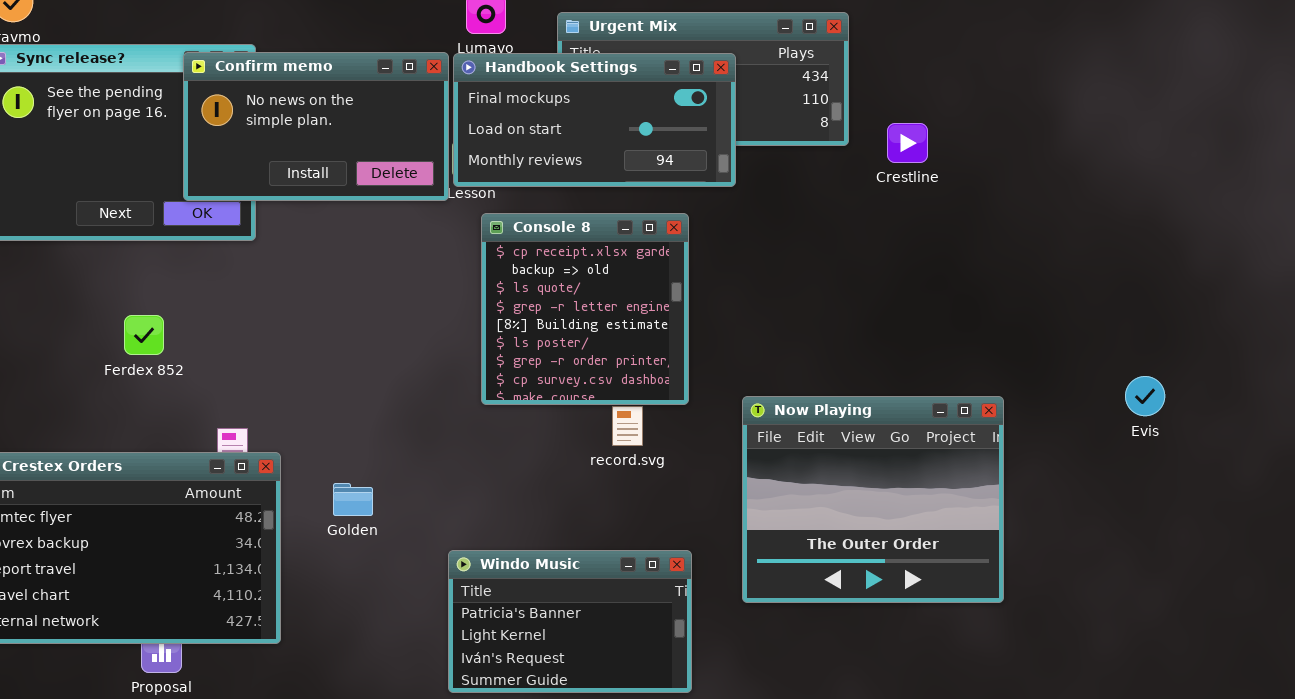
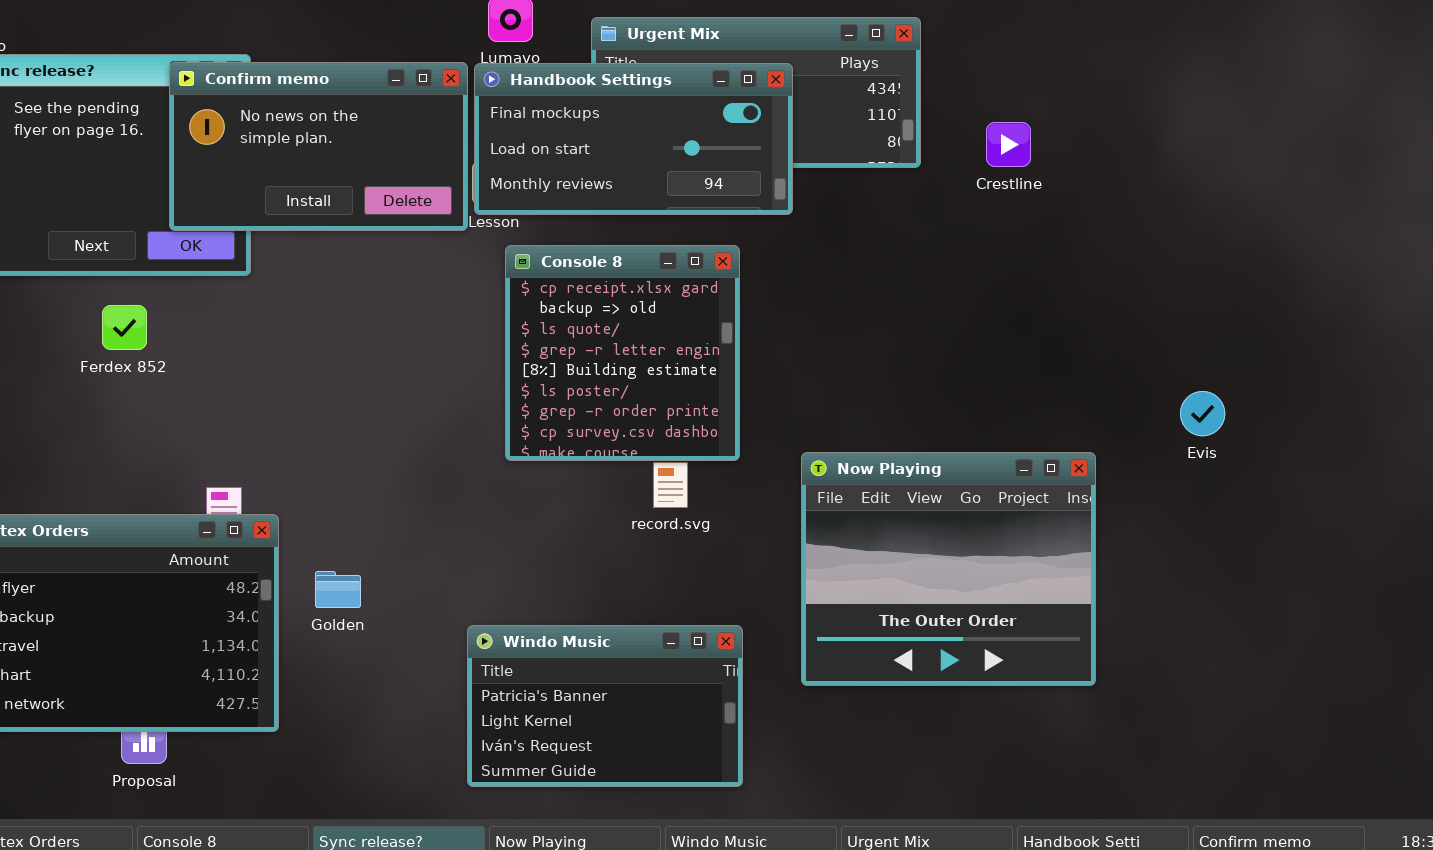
Crestline: [887,123,928,163] -> [986,122,1031,167], moved
Ferdex 852: [124,315,164,355] -> [102,305,147,350], moved
Evis: [1125,376,1165,416] -> [1180,391,1225,436], moved
Golden: [333,483,373,516] -> [315,571,361,608], moved

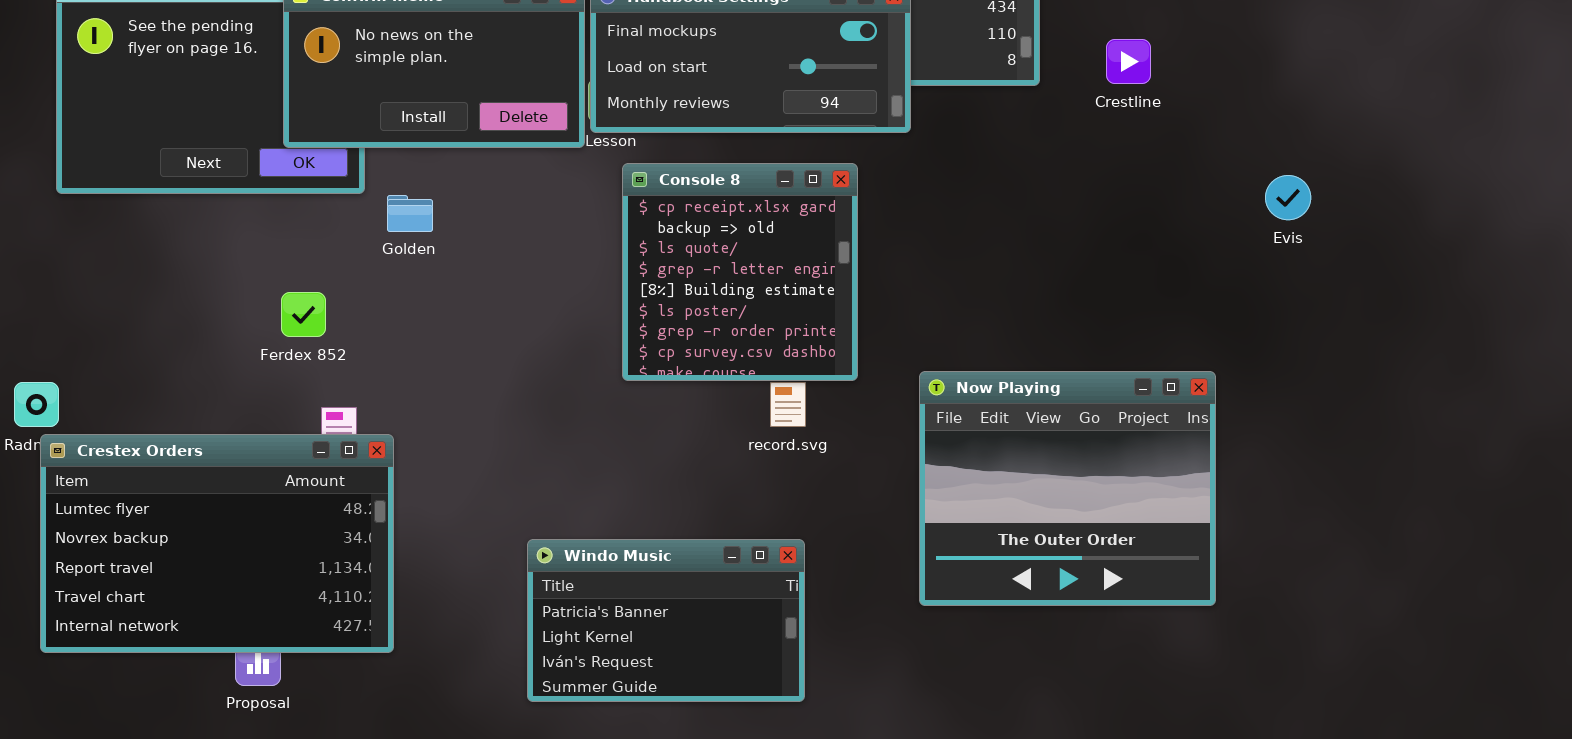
Ferdex 852: [102,305,147,350] -> [281,292,326,337], moved
Evis: [1180,391,1225,436] -> [1265,175,1311,220], moved
Golden: [315,571,361,608] -> [387,195,433,232], moved
Windo Music: [467,625,743,787] -> [527,539,805,702], moved

